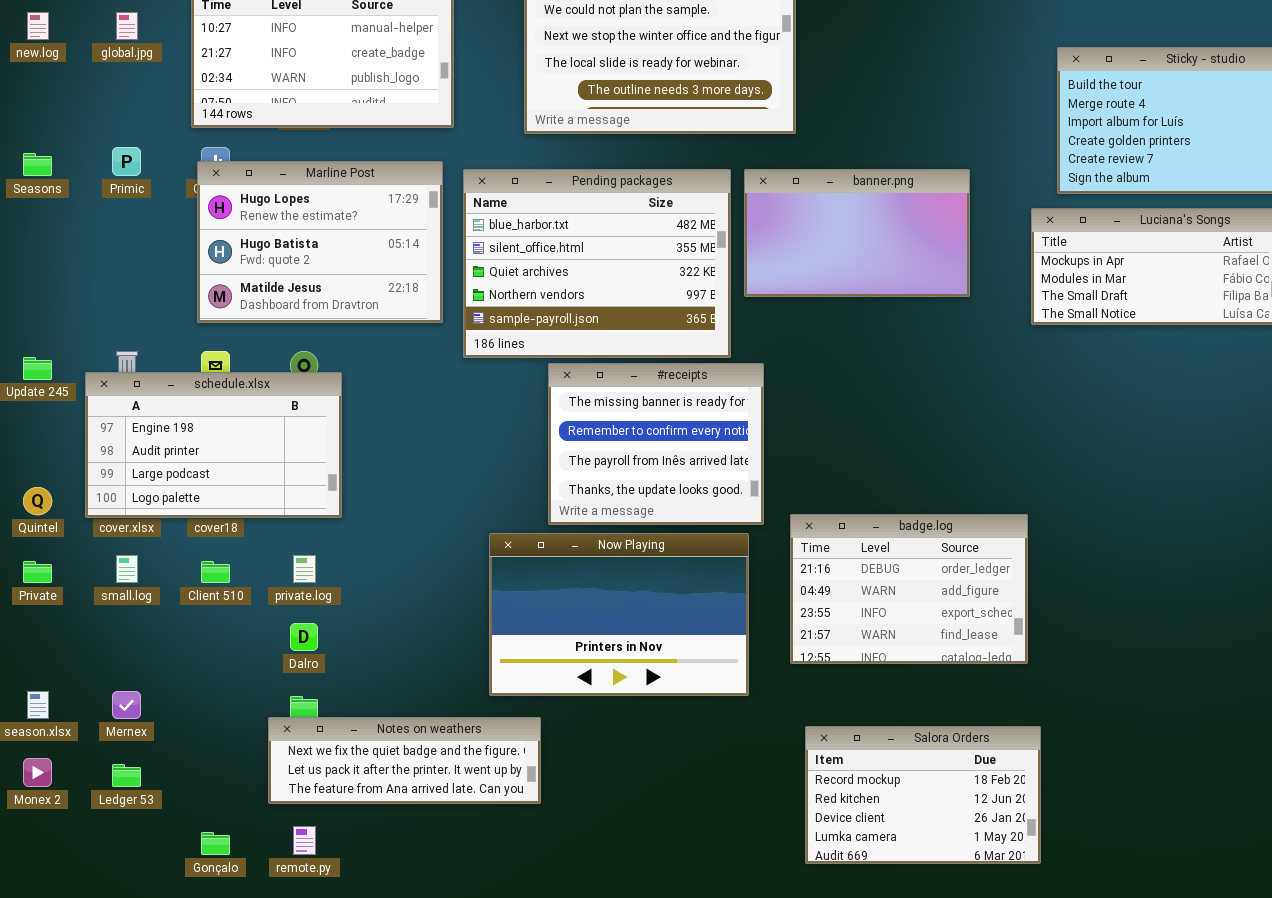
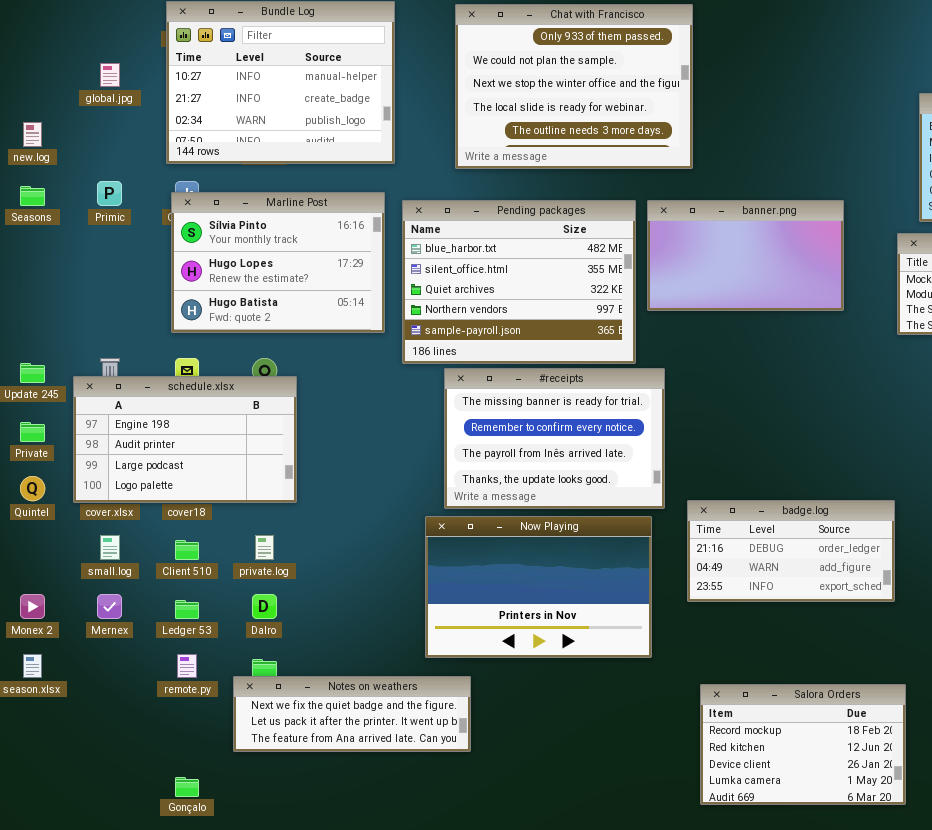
new.log: [27,12,49,40] -> [23,122,42,147], moved
Marline Post: [197,161,443,323] -> [171,192,385,333], scrolled up 1 row
#receipts: [548,363,764,525] -> [444,368,665,509], resized
badge.log: [790,514,1028,664] -> [687,500,895,602], resized
Private: [23,561,52,583] -> [20,422,45,442], moved
Mernex: [112,691,141,719] -> [97,594,122,619], moved
Monex 2: [23,758,52,787] -> [20,594,45,619], moved
Ledger 53: [112,764,141,787] -> [175,600,199,619], moved
remote.py: [293,826,316,855] -> [177,654,197,678], moved

